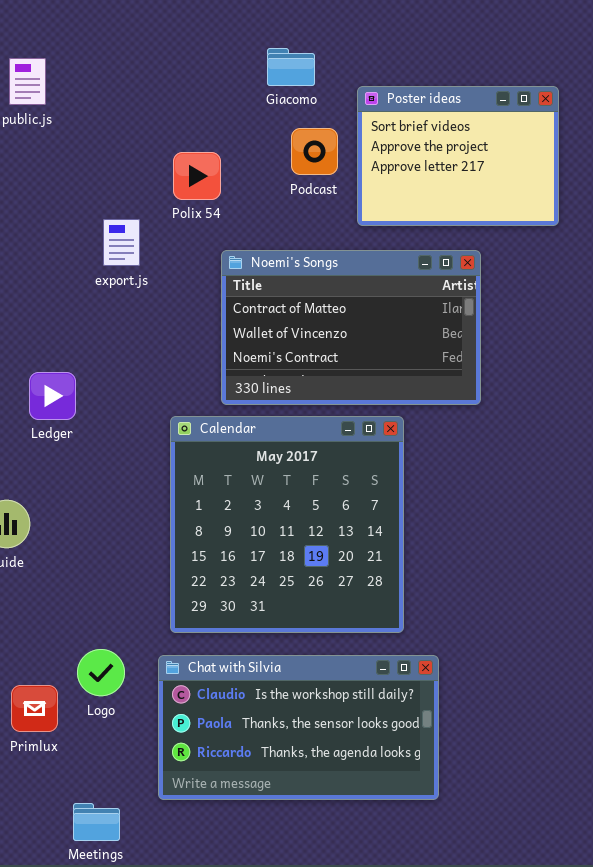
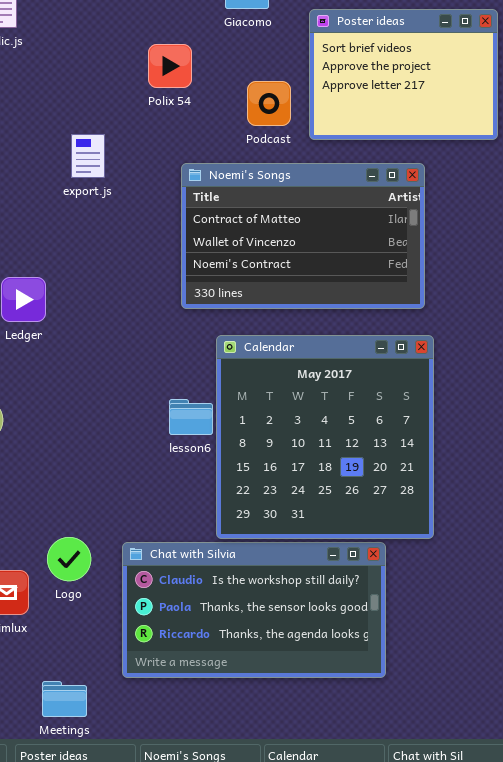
Podcast: [291,128,338,175] -> [247,81,291,126], moved
Polix 54: [173,152,221,200] -> [148,44,192,88], moved
Calendar: [170,416,404,633] -> [216,335,434,539], moved

